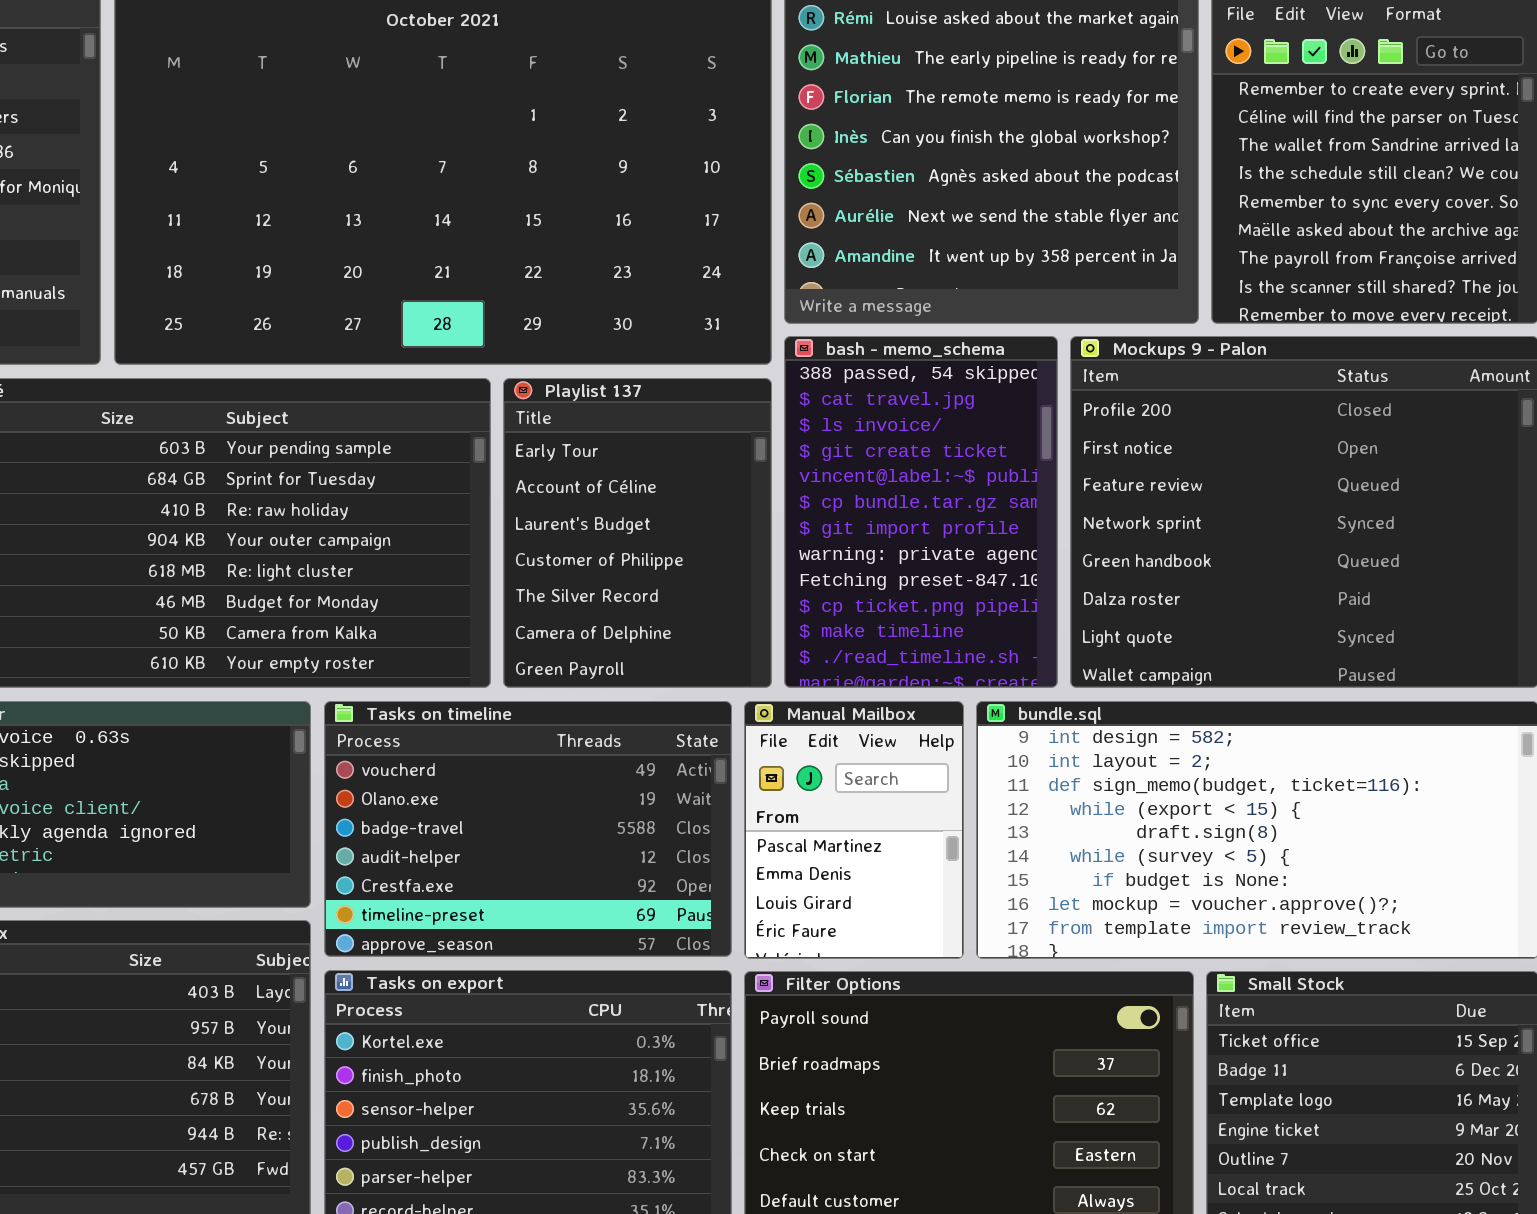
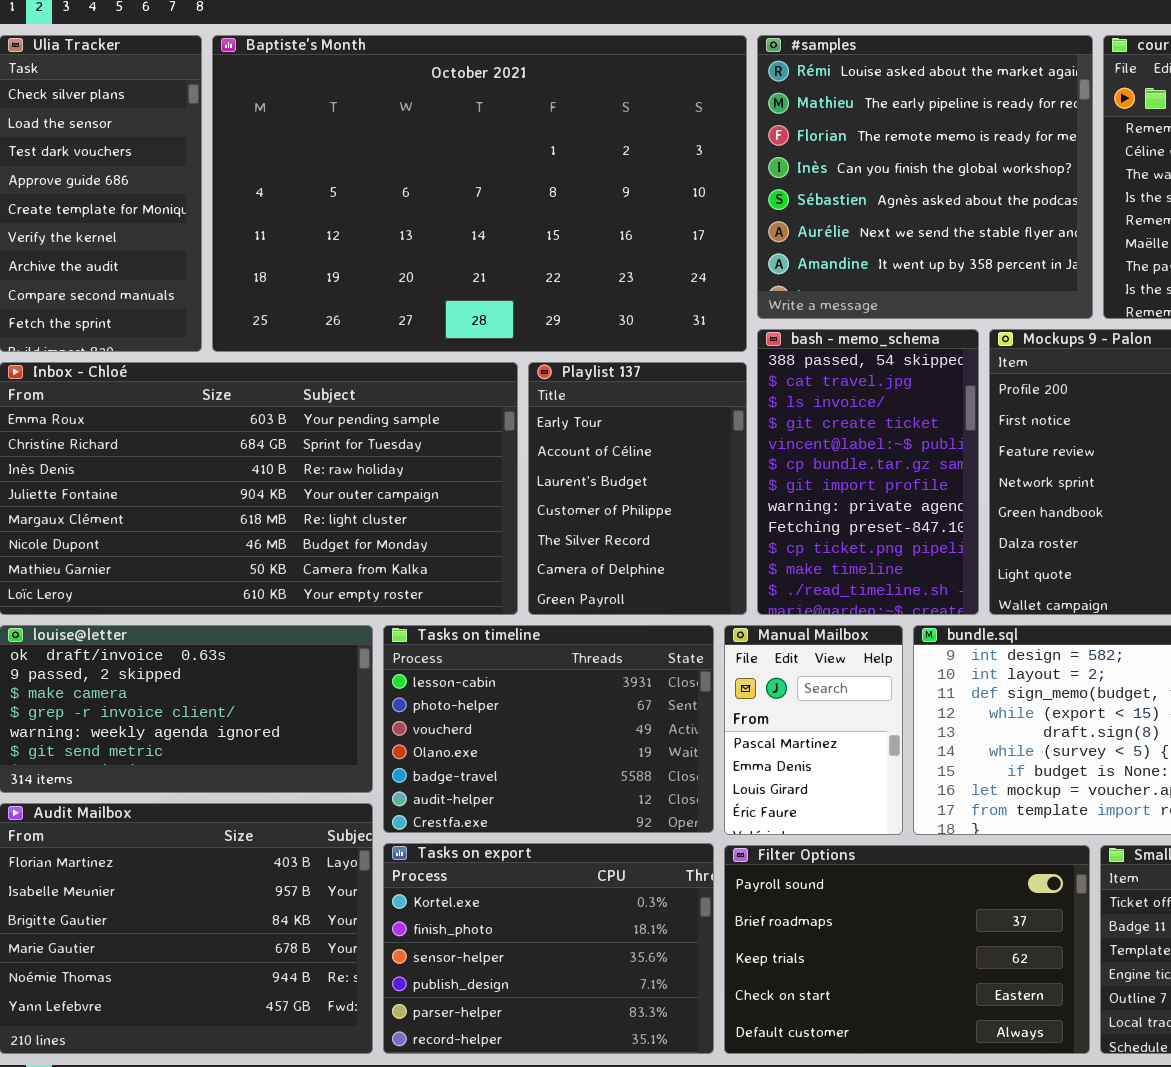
Tasks on timeline: [324,701,732,957] -> [383,625,714,833], scrolled up 2 rows

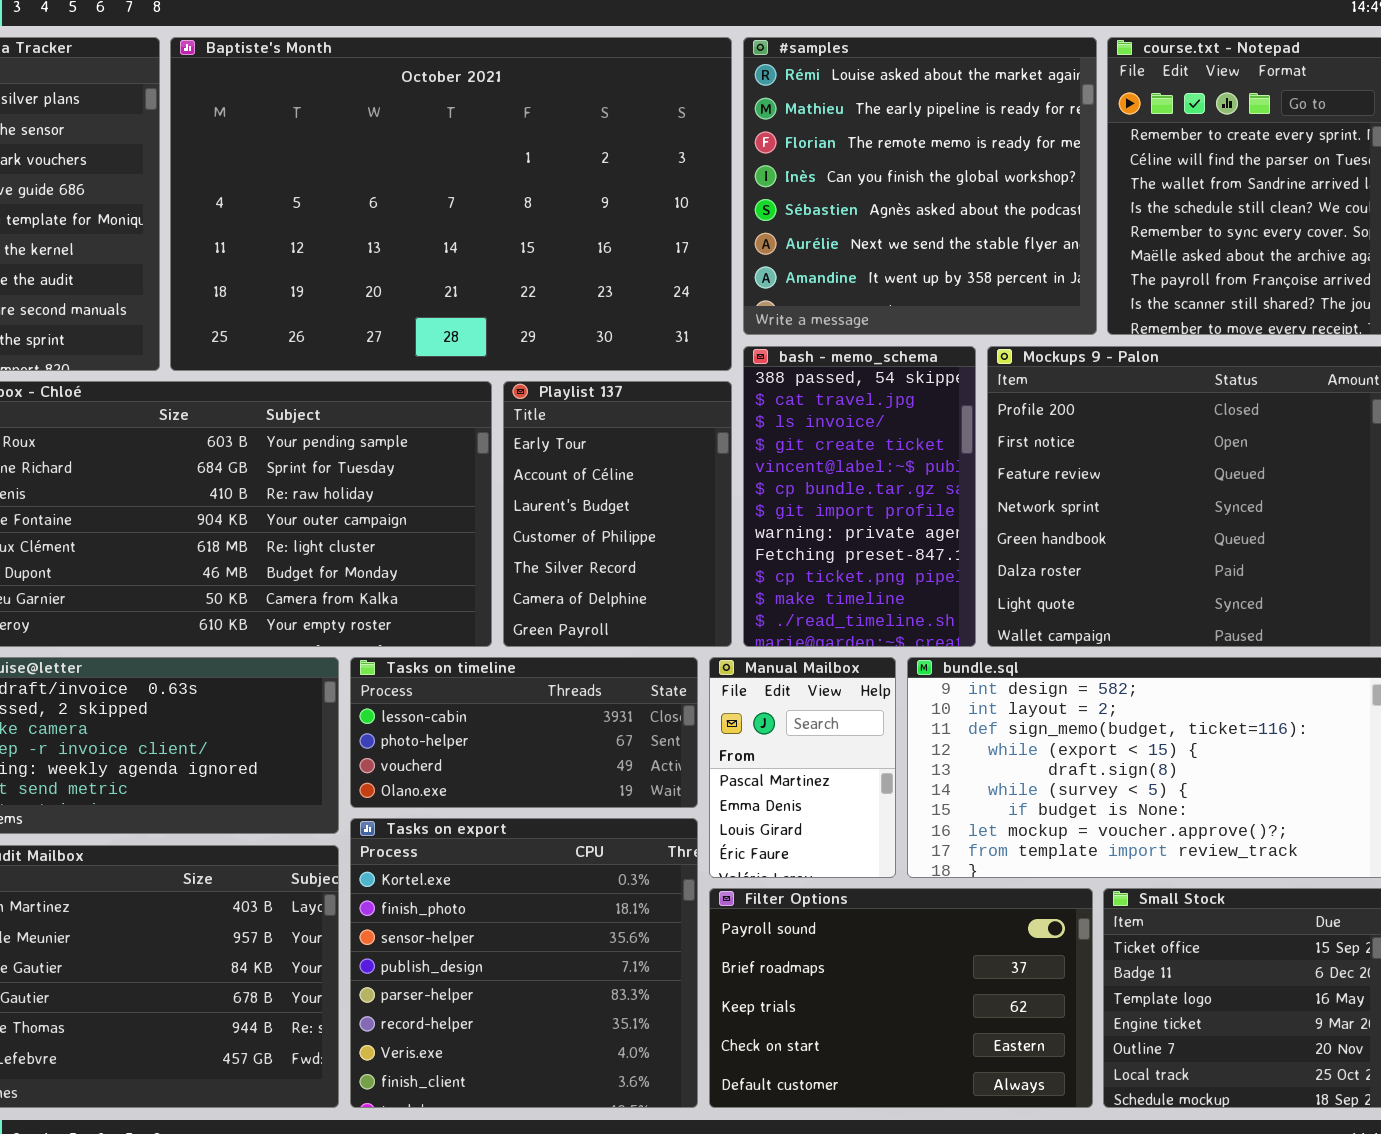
Tasks on timeline: [383,625,714,833] -> [350,657,698,808], resized
Tasks on export: [383,843,714,1054] -> [350,818,698,1108], resized

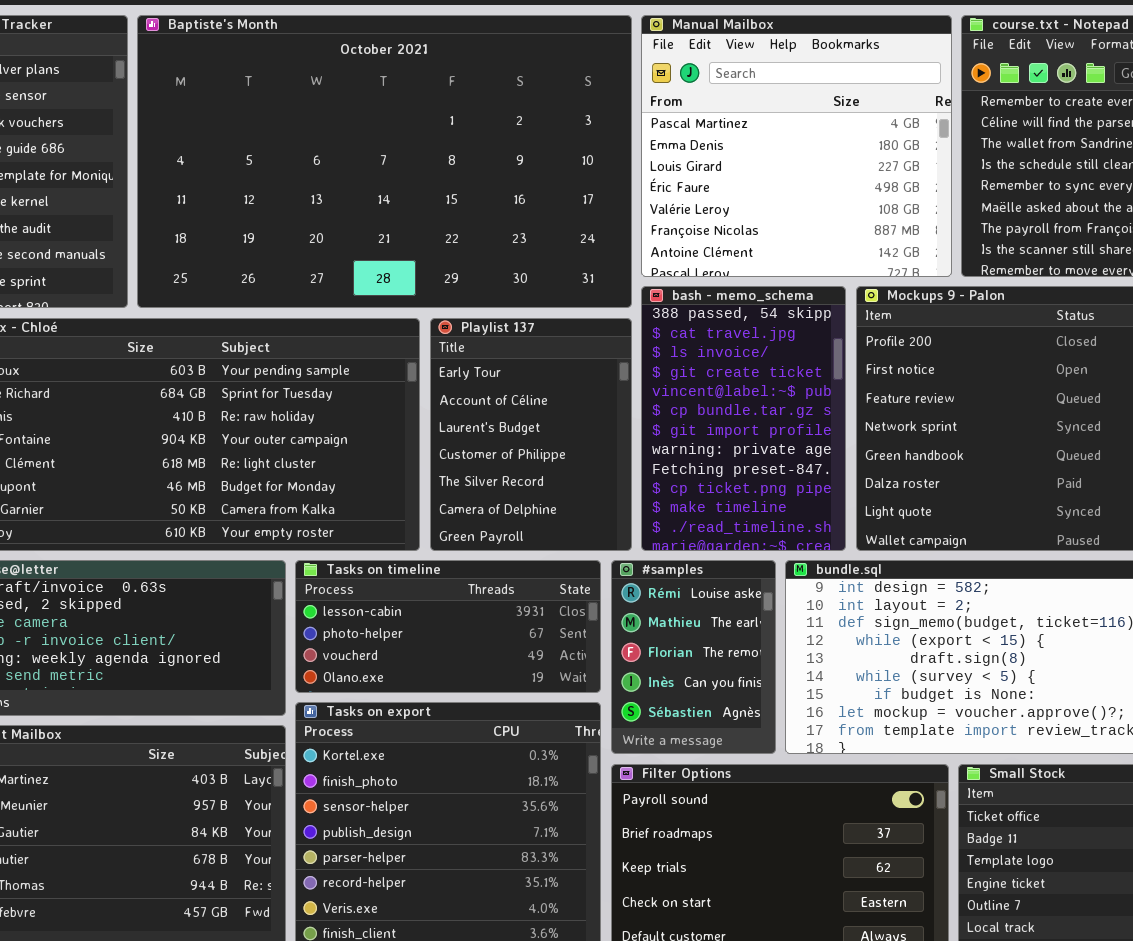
#samples: [743,37,1097,335] -> [611,560,776,754], moved, resized
Manual Mailbox: [709,657,896,878] -> [641,15,952,277], moved, resized

